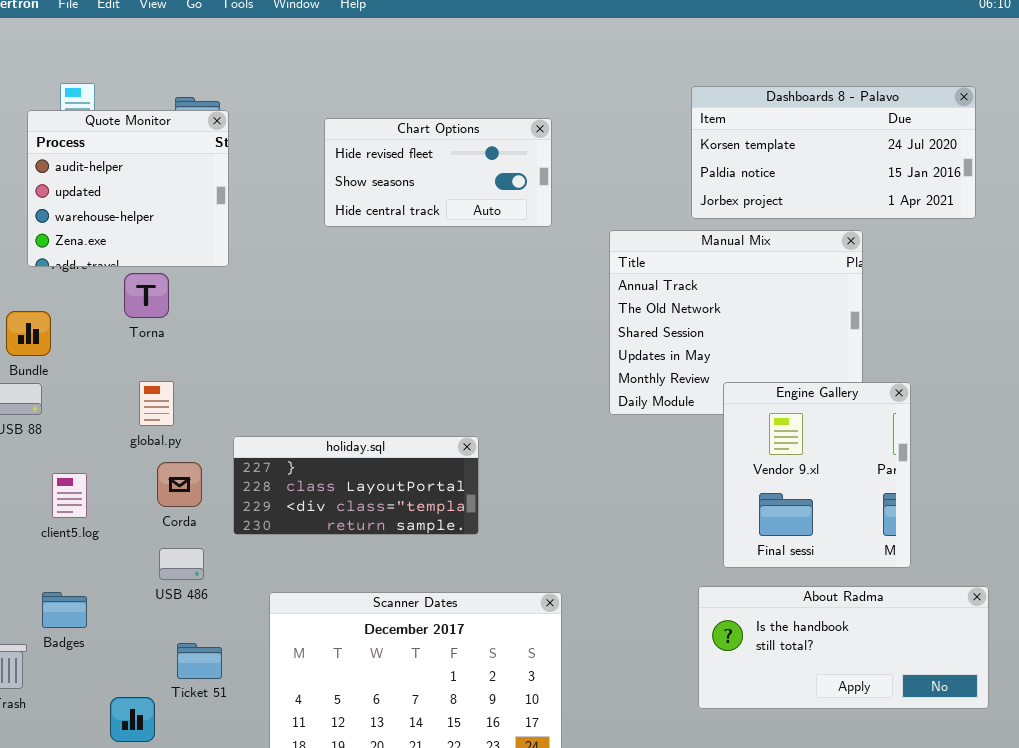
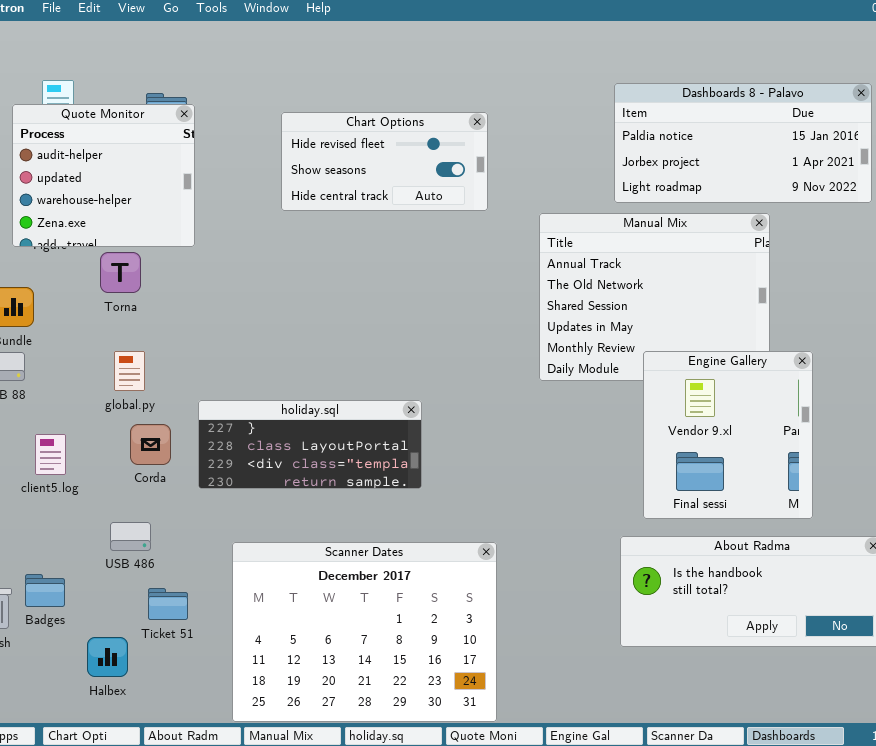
Dashboards 8 - Palavo: [691,86,976,219] -> [614,83,872,203], scrolled down 1 row
USB 486: [159,548,204,580] -> [110,522,151,551], moved
Badges: [42,592,87,628] -> [25,574,65,607], moved

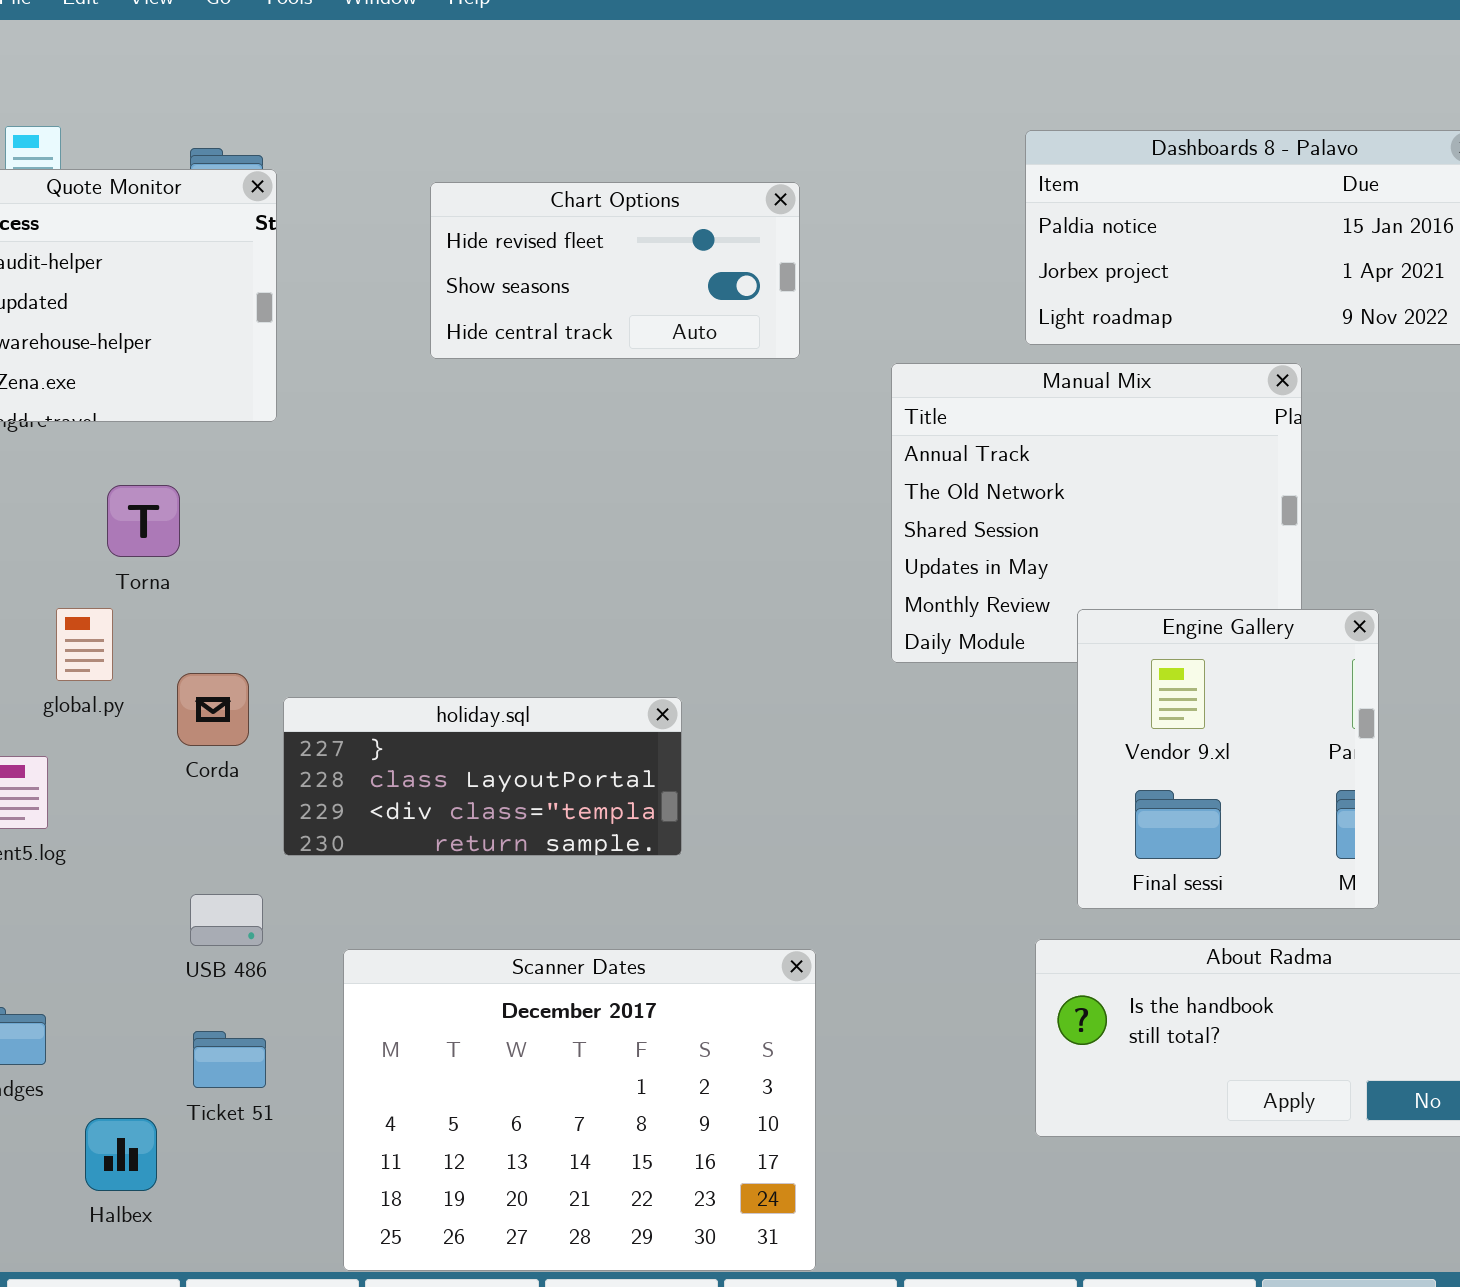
Torna: [100,252,141,293] -> [107,485,180,557], moved
global.py: [114,351,145,391] -> [56,608,113,681], moved
Corda: [130,424,171,465] -> [177,673,249,746], moved
USB 486: [110,522,151,551] -> [190,894,263,946], moved

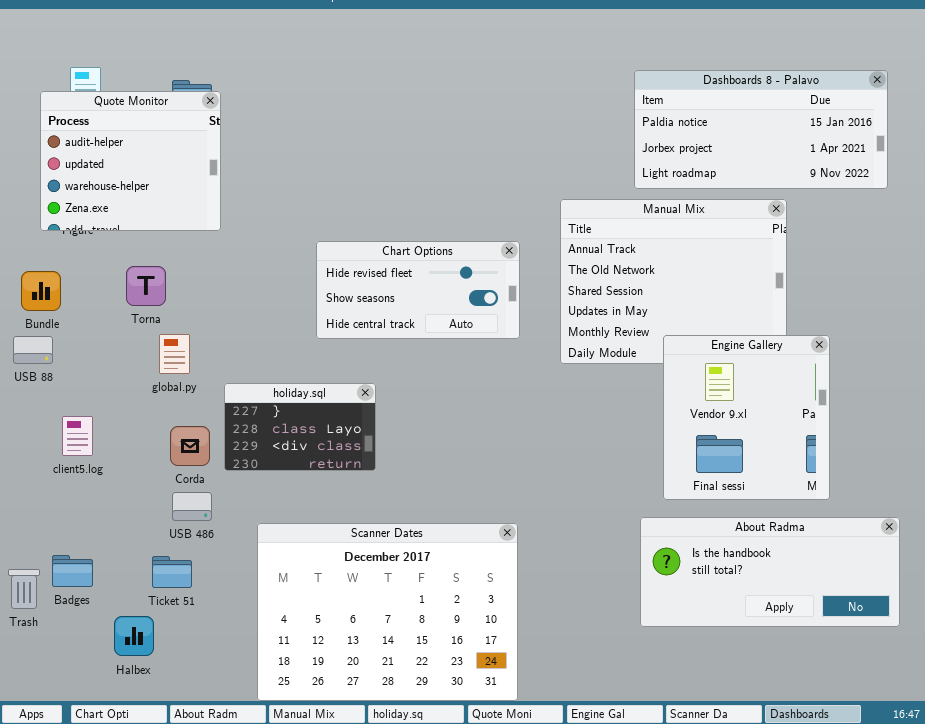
Chart Options: [430,182,800,359] -> [316,241,520,339], moved
global.py: [56,608,113,681] -> [159,334,190,374], moved
Corda: [177,673,249,746] -> [170,426,210,466], moved
holiday.sql: [283,697,682,856] -> [224,383,376,471], resized
Ticket 51: [193,1031,266,1088] -> [152,556,192,588], moved

